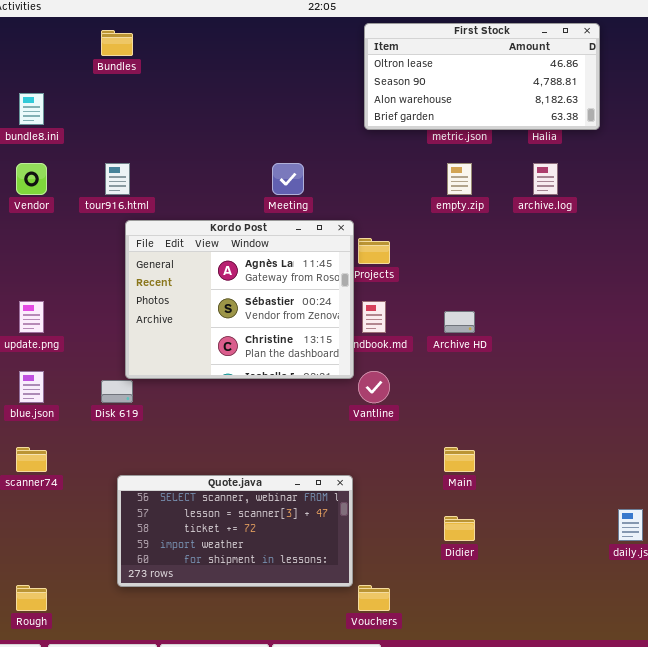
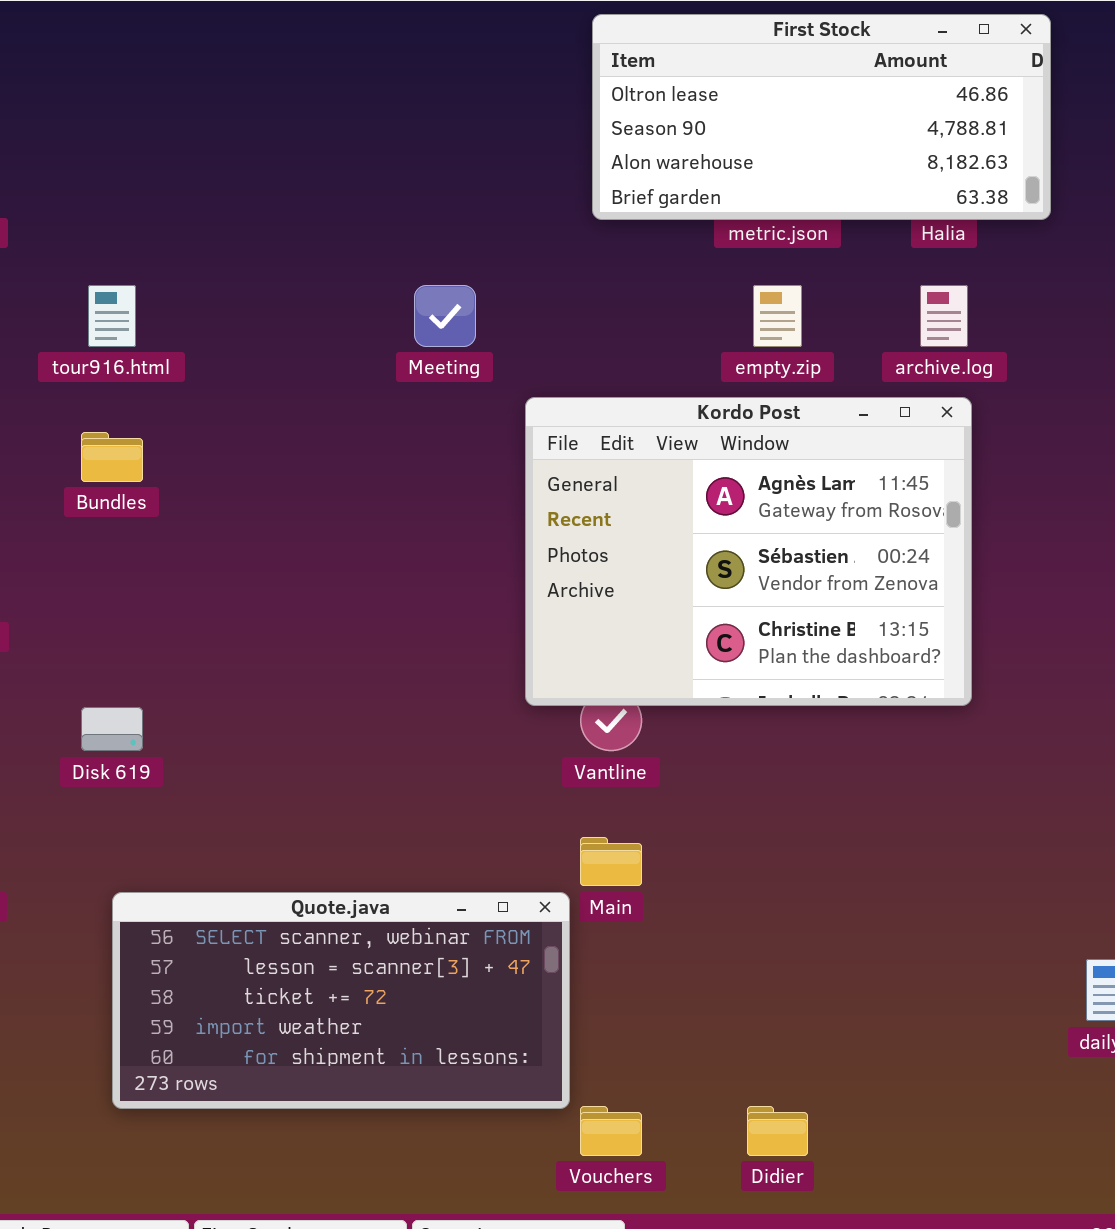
Bundles: [101,30,133,56] -> [81,432,143,482], moved
Kordo Post: [125,220,354,379] -> [525,397,972,706], moved
Main: [444,447,475,472] -> [580,837,642,886], moved
Didier: [444,516,475,541] -> [747,1106,808,1156], moved

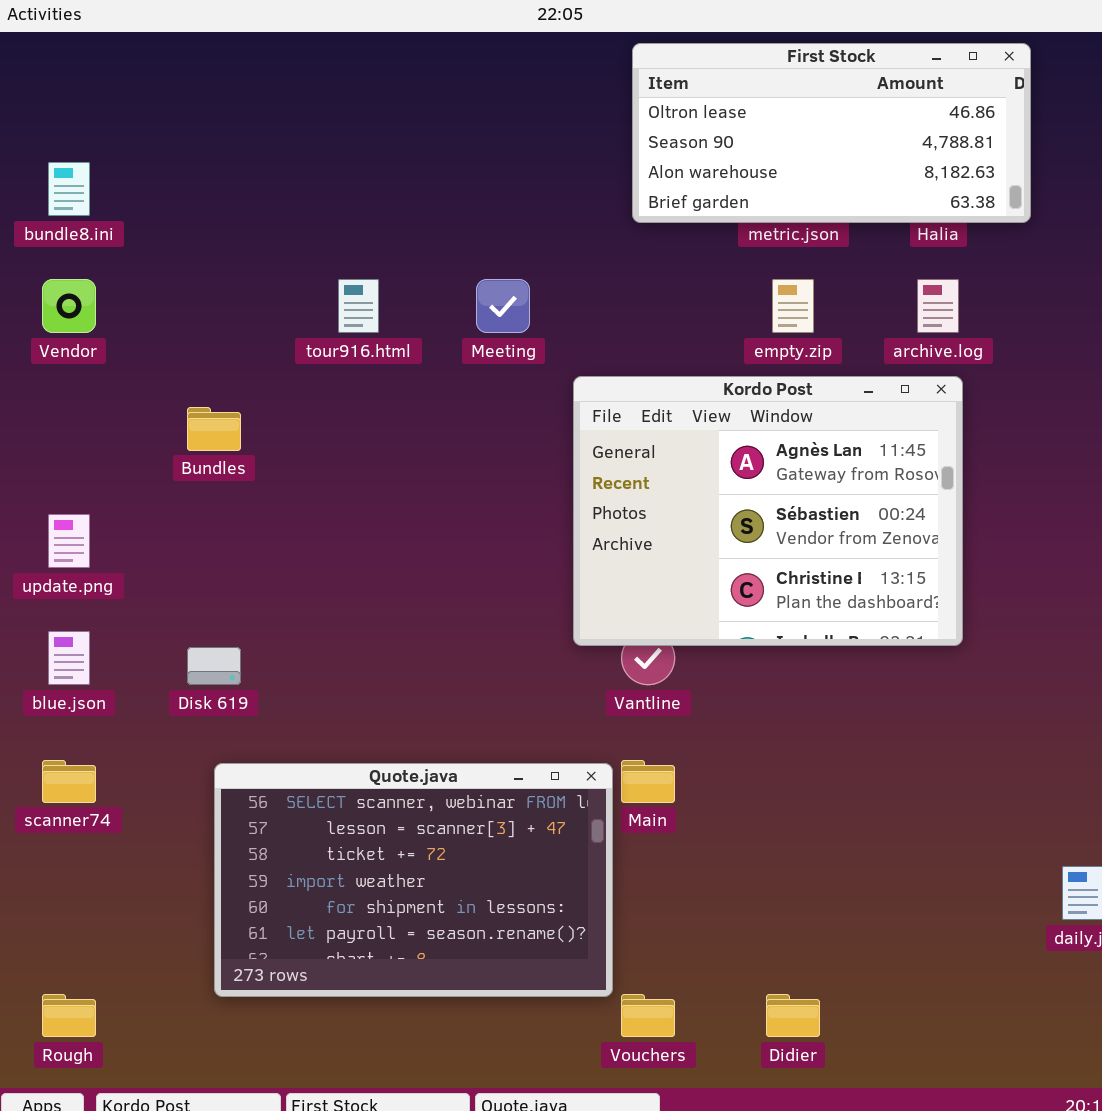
tour916.html: [88,285,136,347] -> [338,279,379,333], moved
Quote.java: [112,892,570,1109] -> [214,763,613,997], resized

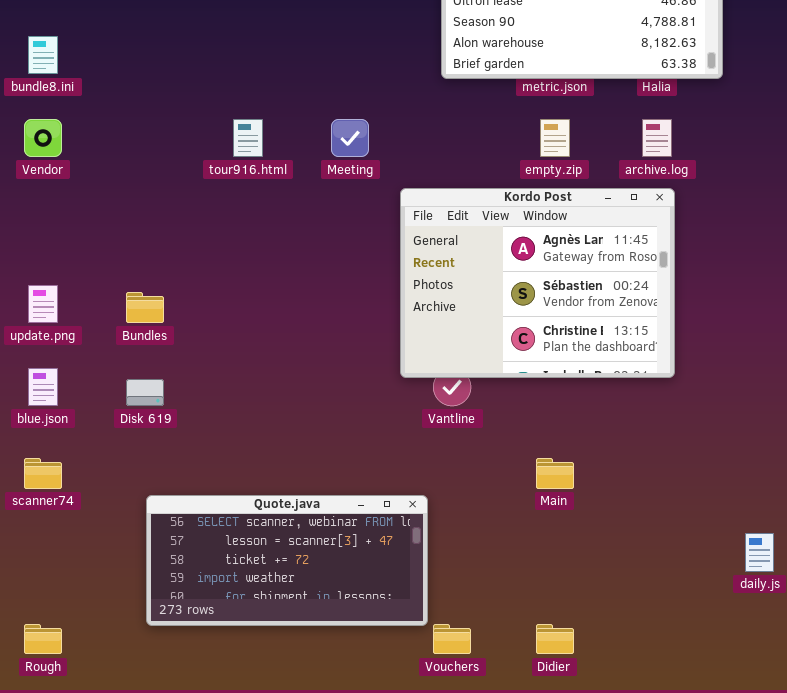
Bundles: [187,407,241,451] -> [126,292,164,323], moved
Main: [621,760,675,803] -> [536,458,574,489], moved
Quote.java: [214,763,613,997] -> [146,495,428,626], resized

